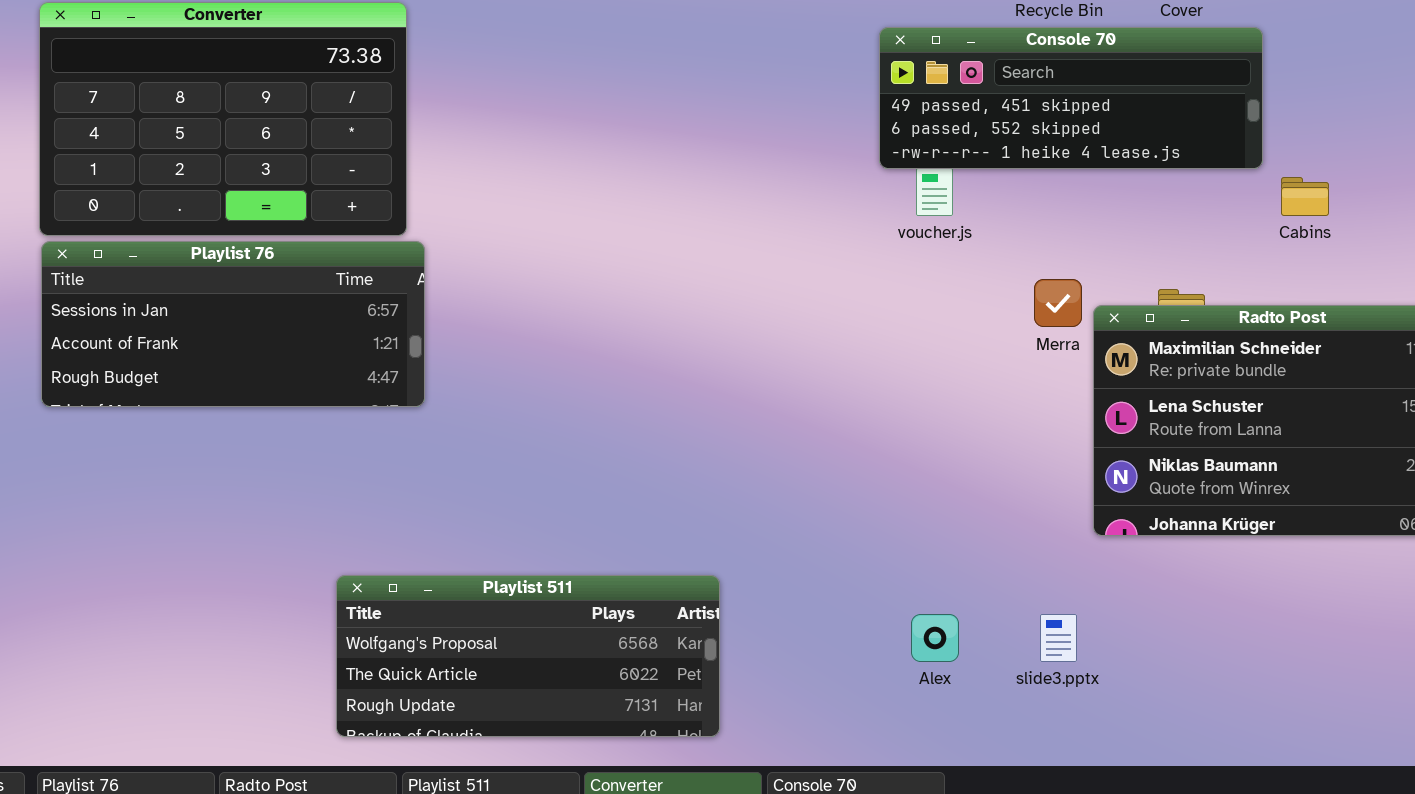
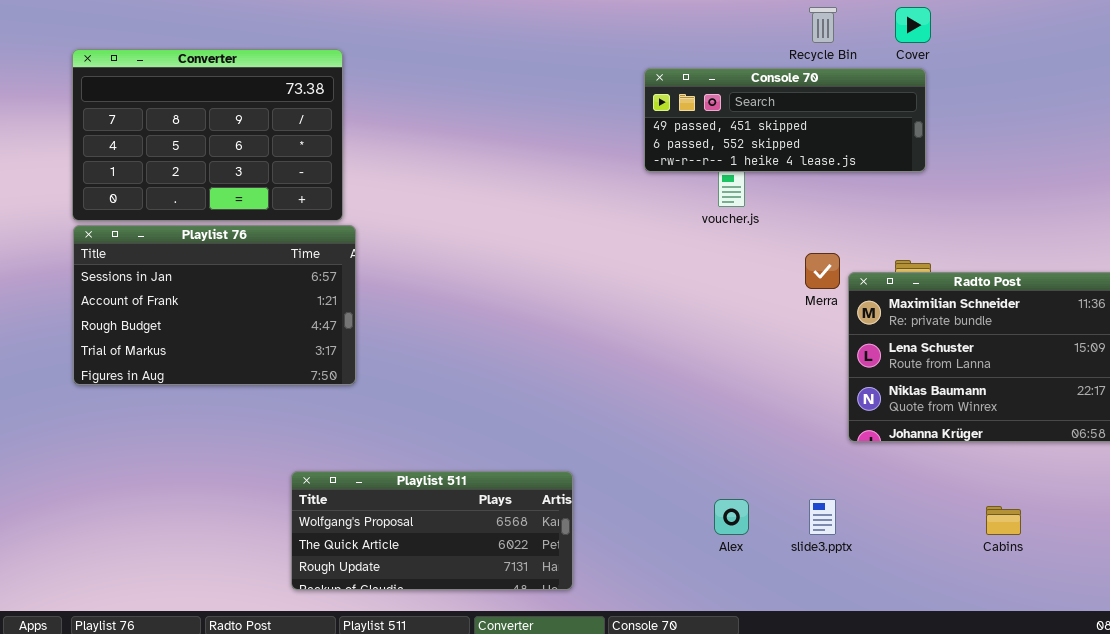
Console 70: [879,27,1263,169] -> [644,68,926,172], moved
Cabins: [1281,177,1329,216] -> [986,506,1021,535], moved
Playlist 76: [41,241,425,407] -> [73,225,356,385], resized

